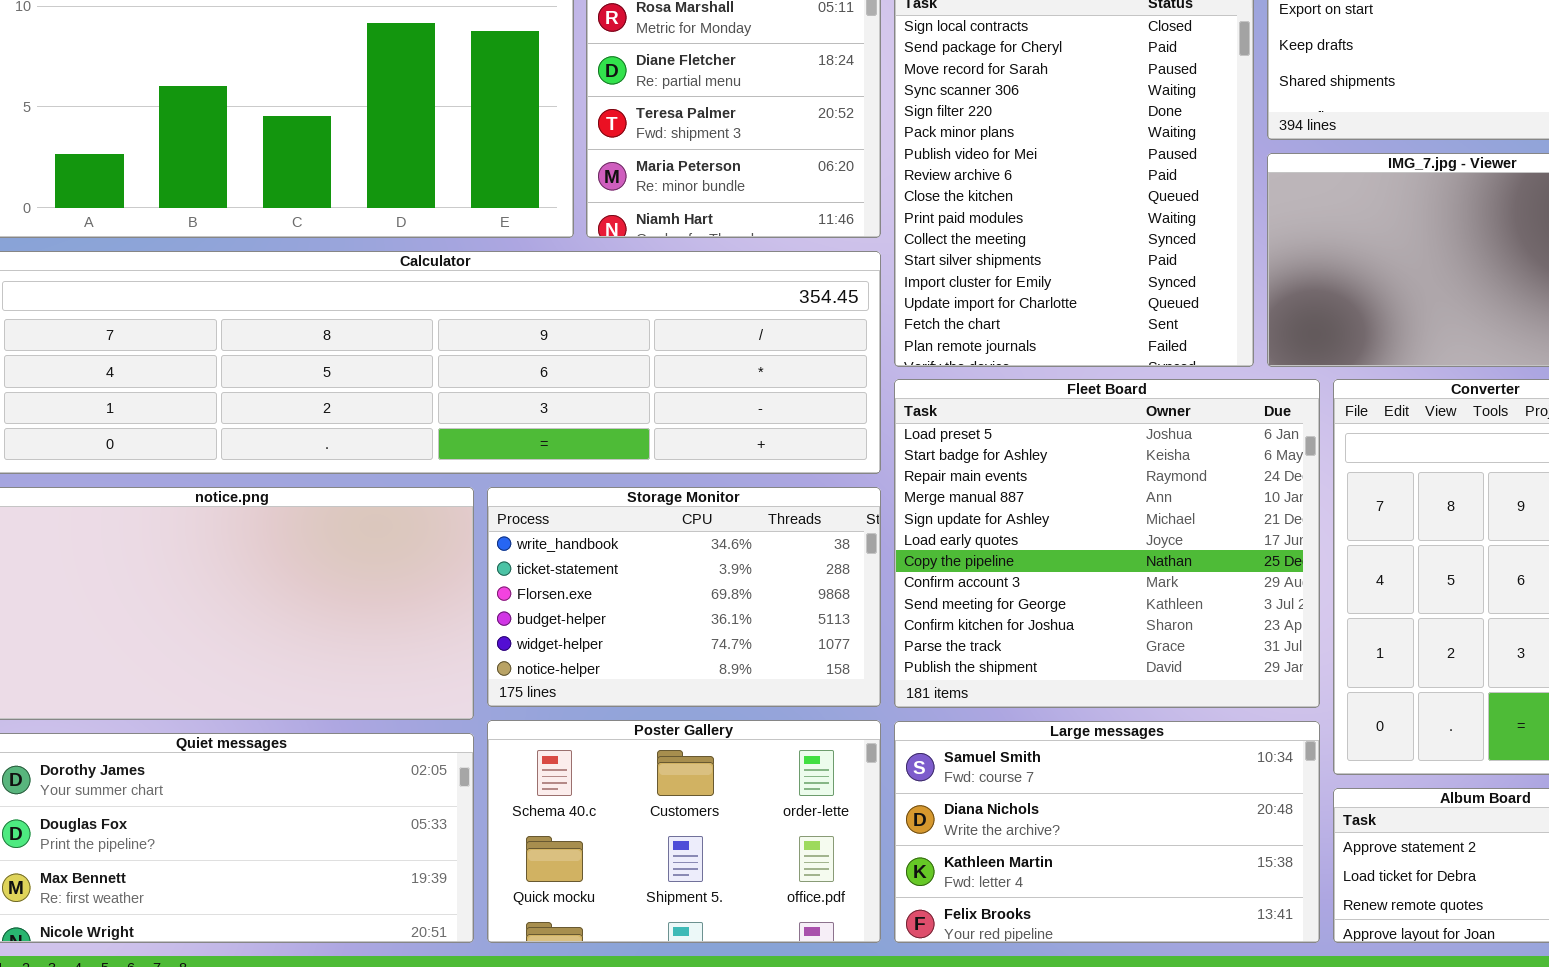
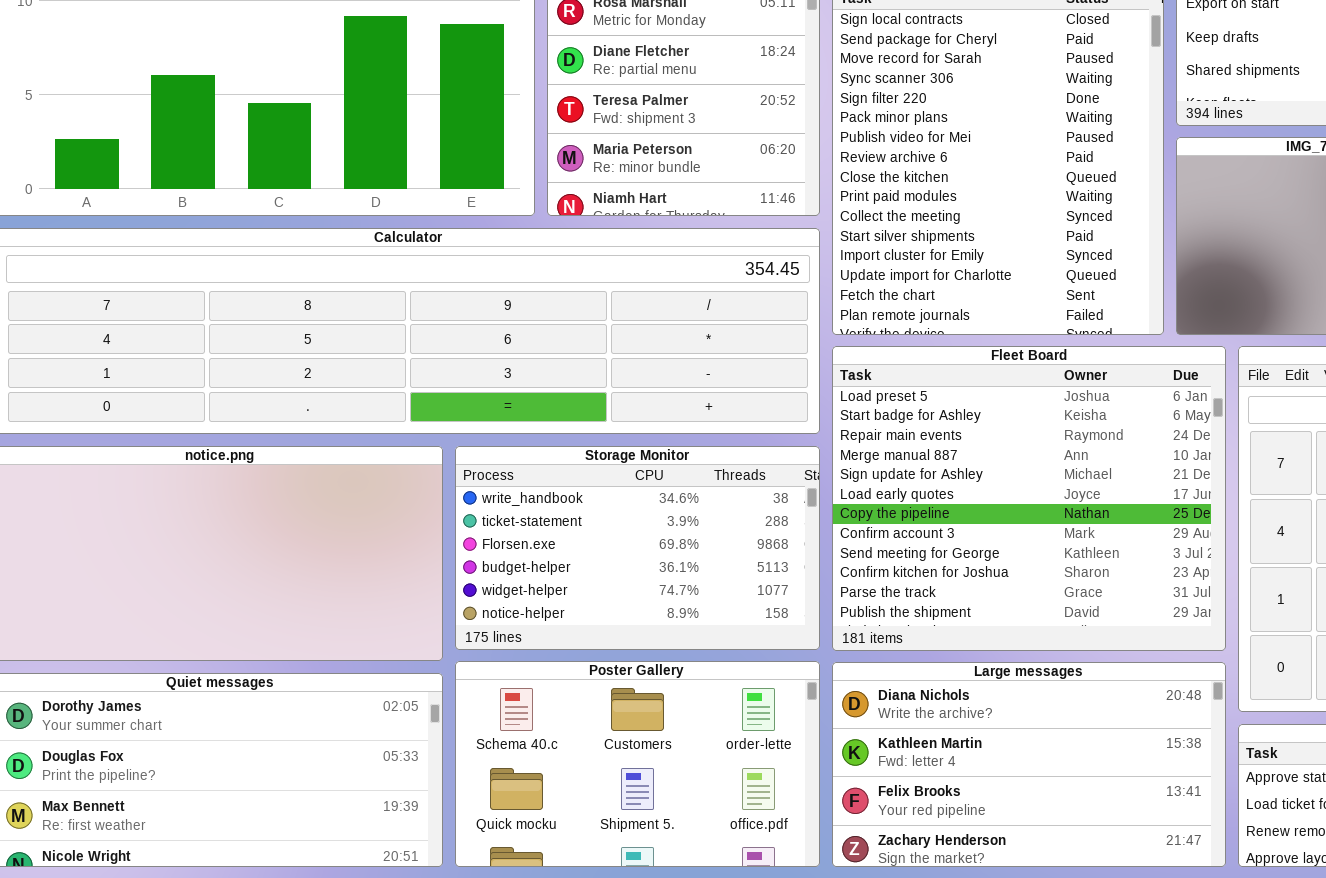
Large messages: [894,721,1320,943] -> [832,662,1226,867], scrolled down 1 row

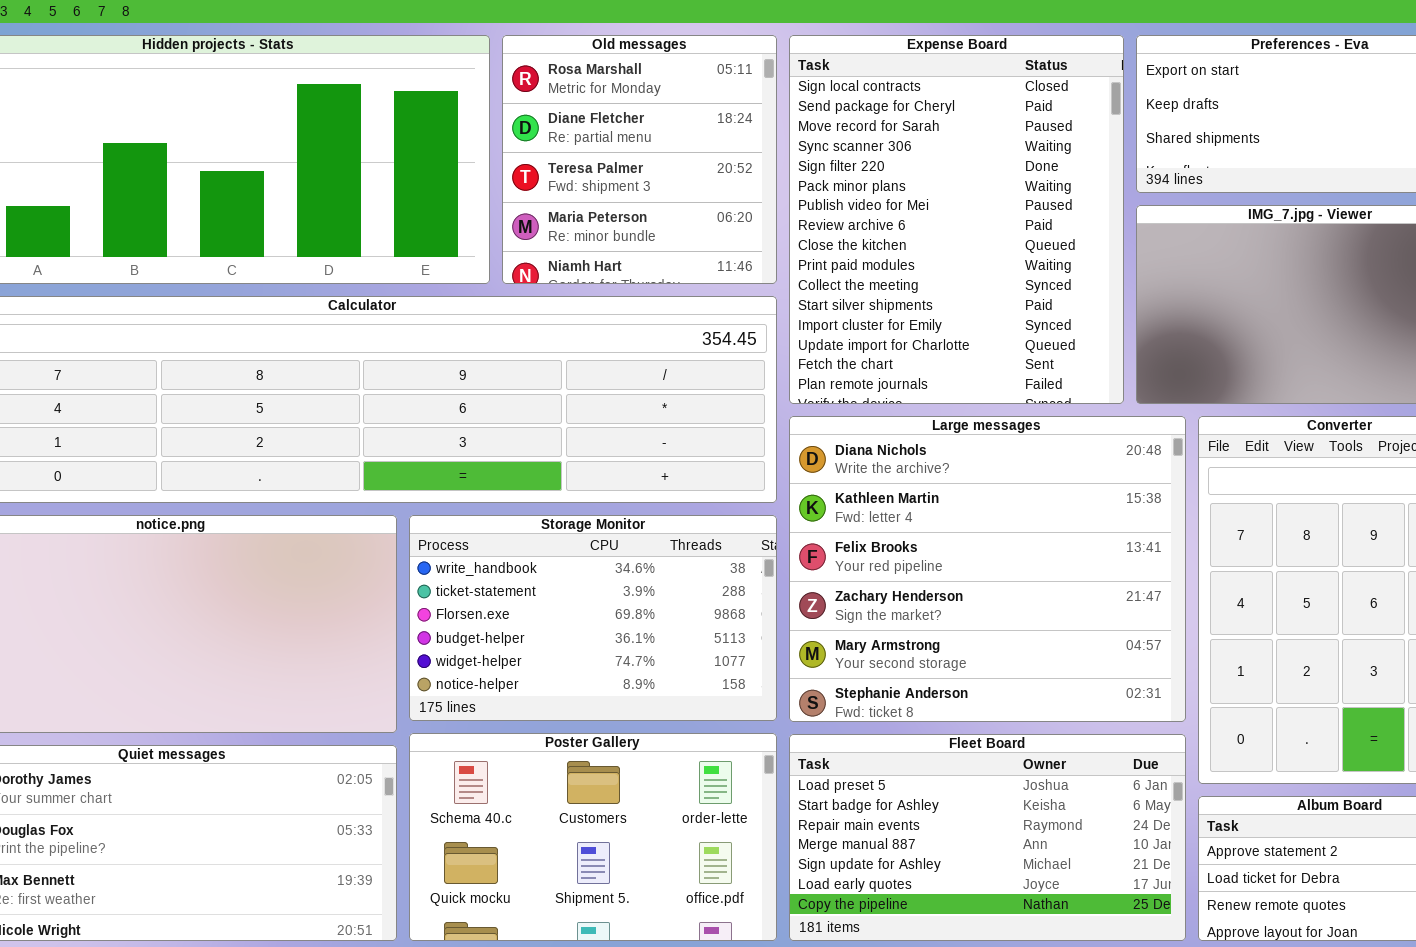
Fleet Board: [832,346,1226,651] -> [789,734,1186,941], moved, resized
Large messages: [832,662,1226,867] -> [789,416,1186,722], moved, resized

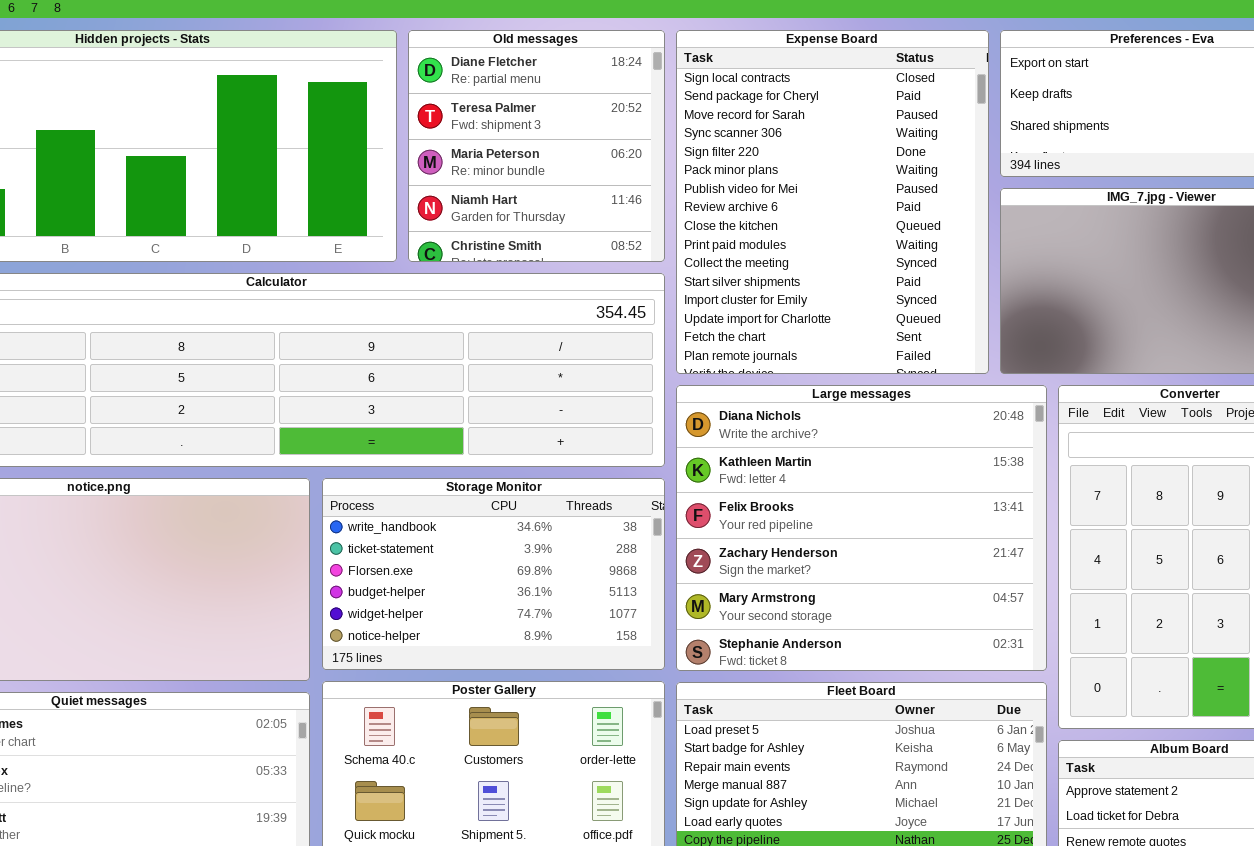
Old messages: [502,35,777,284] -> [408,30,665,262], scrolled down 1 row

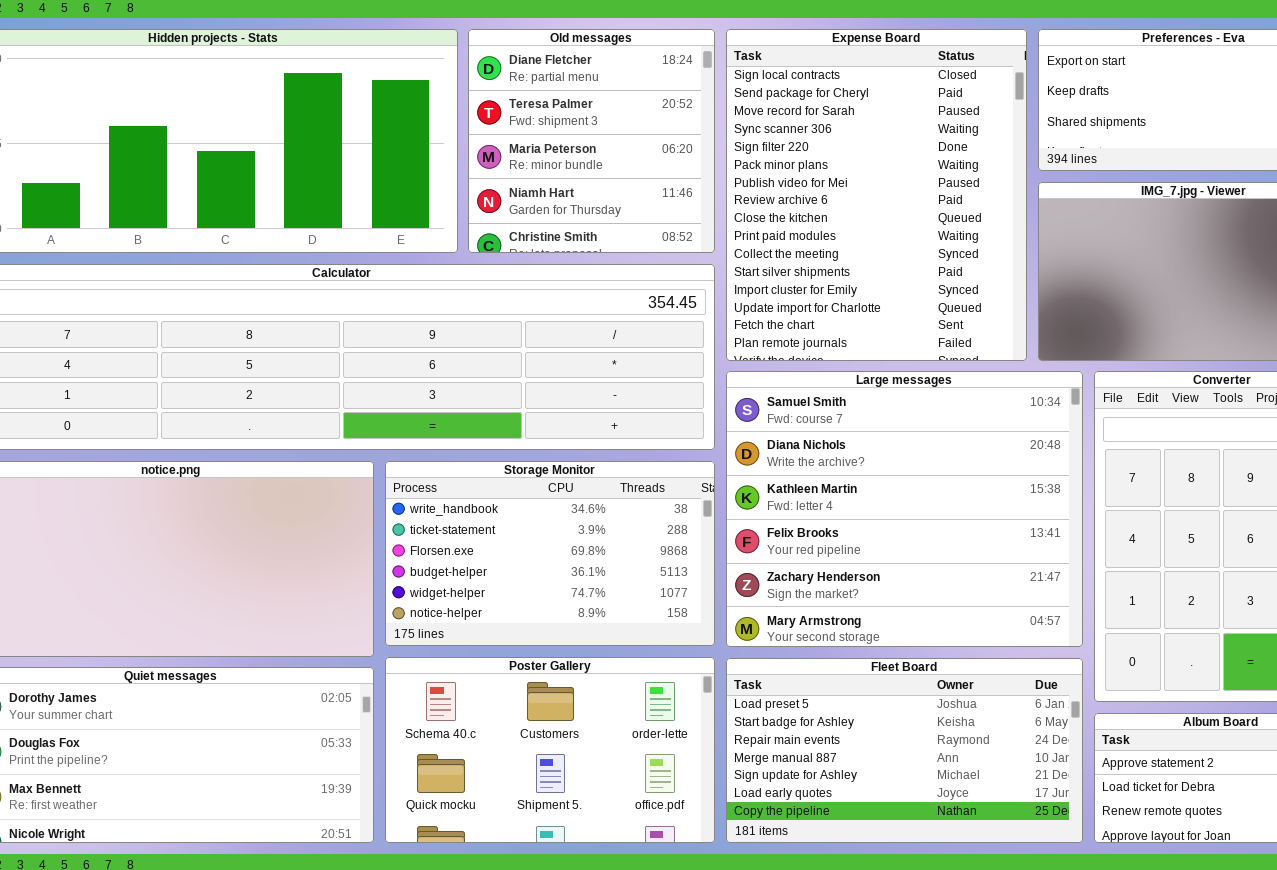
Large messages: [676,385,1047,671] -> [726,371,1083,647], scrolled up 1 row

